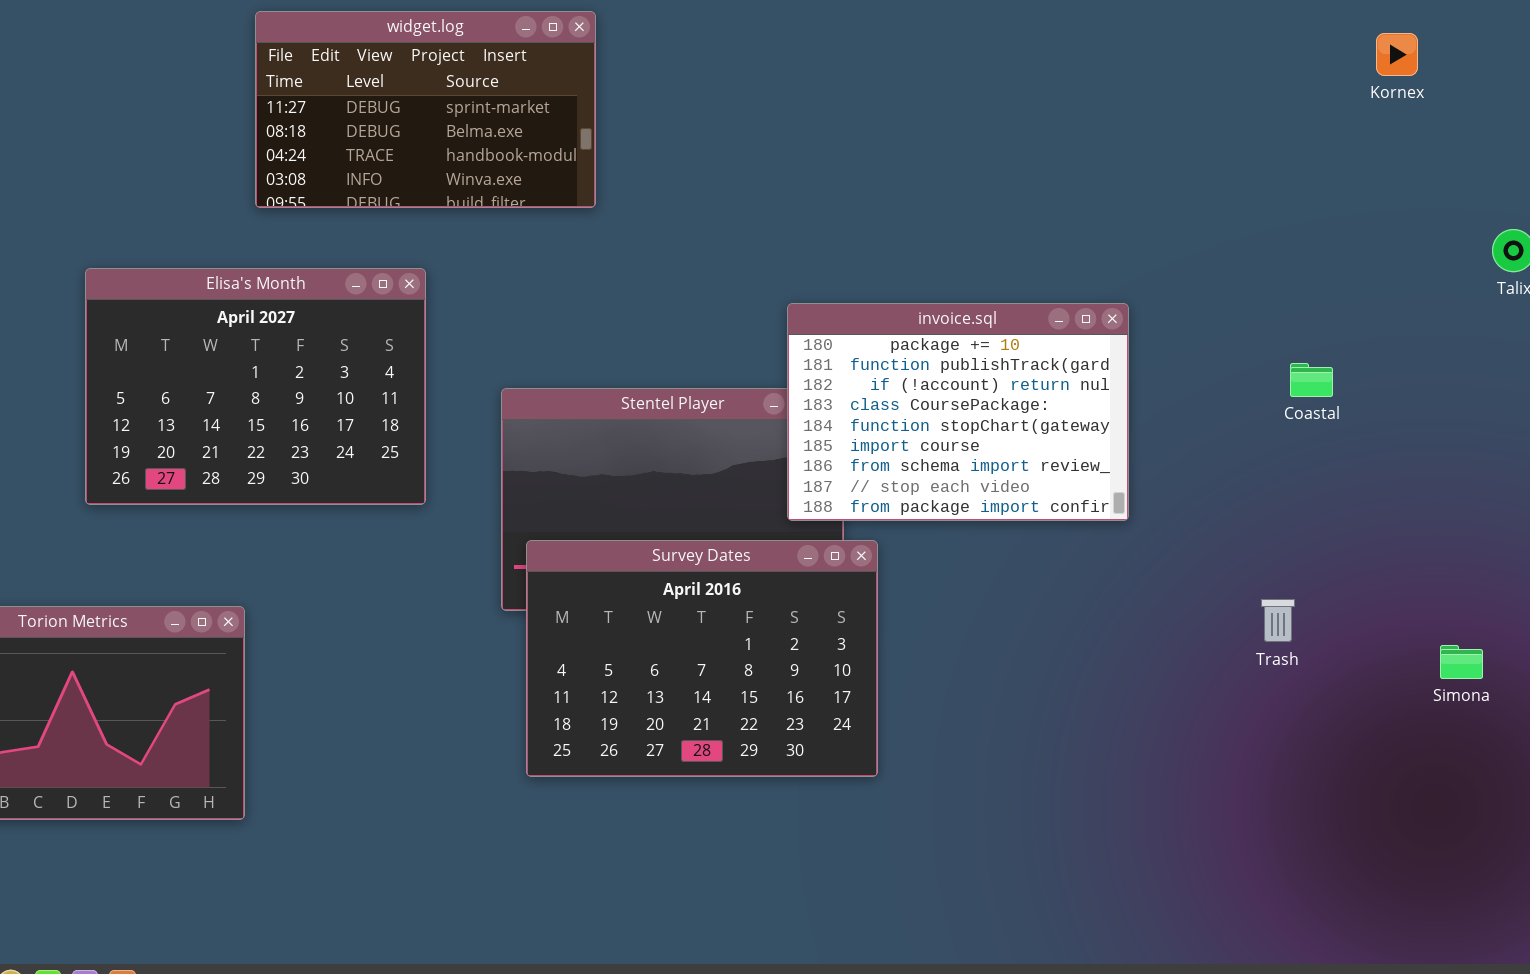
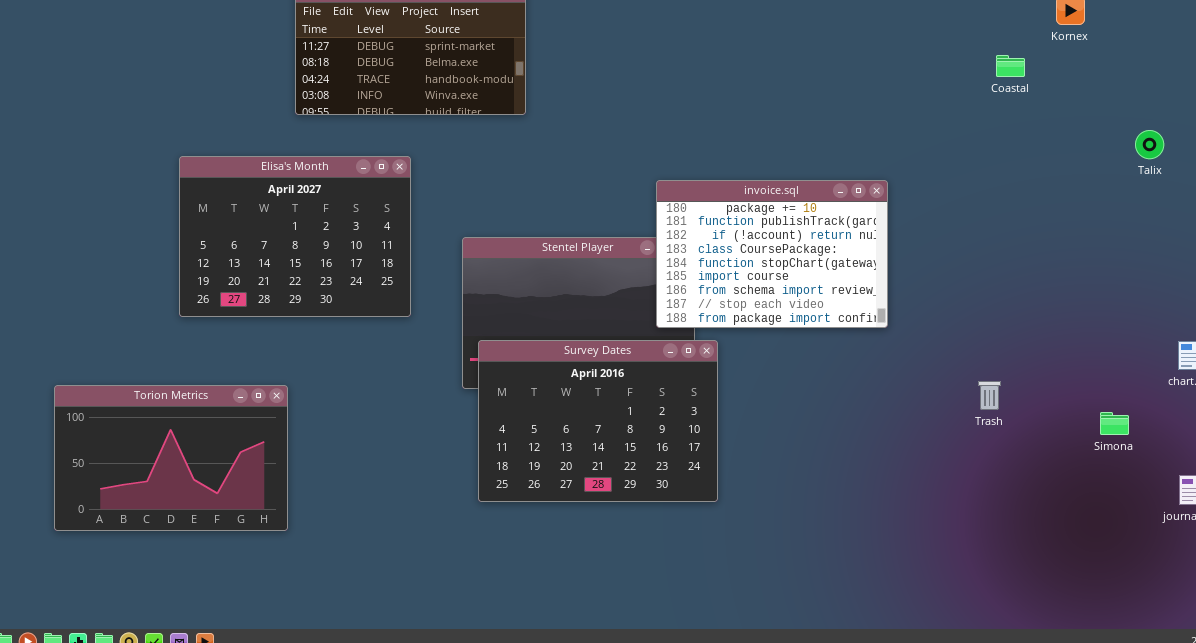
Coastal: [1290,363,1333,397] -> [996,55,1025,77], moved

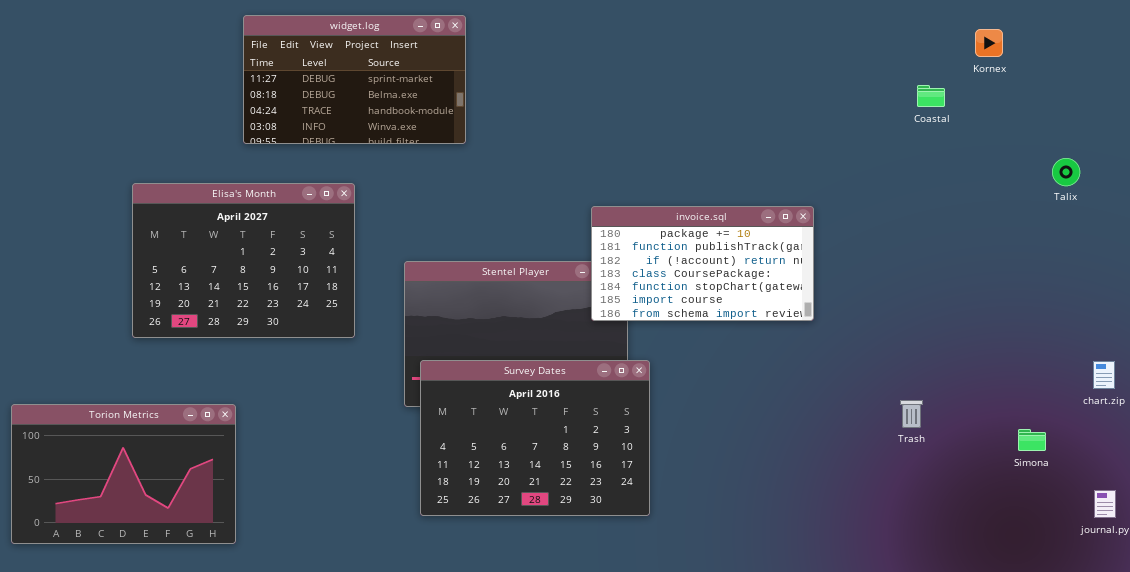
invoice.sql: [656,180,888,328] -> [591,206,814,321], resized

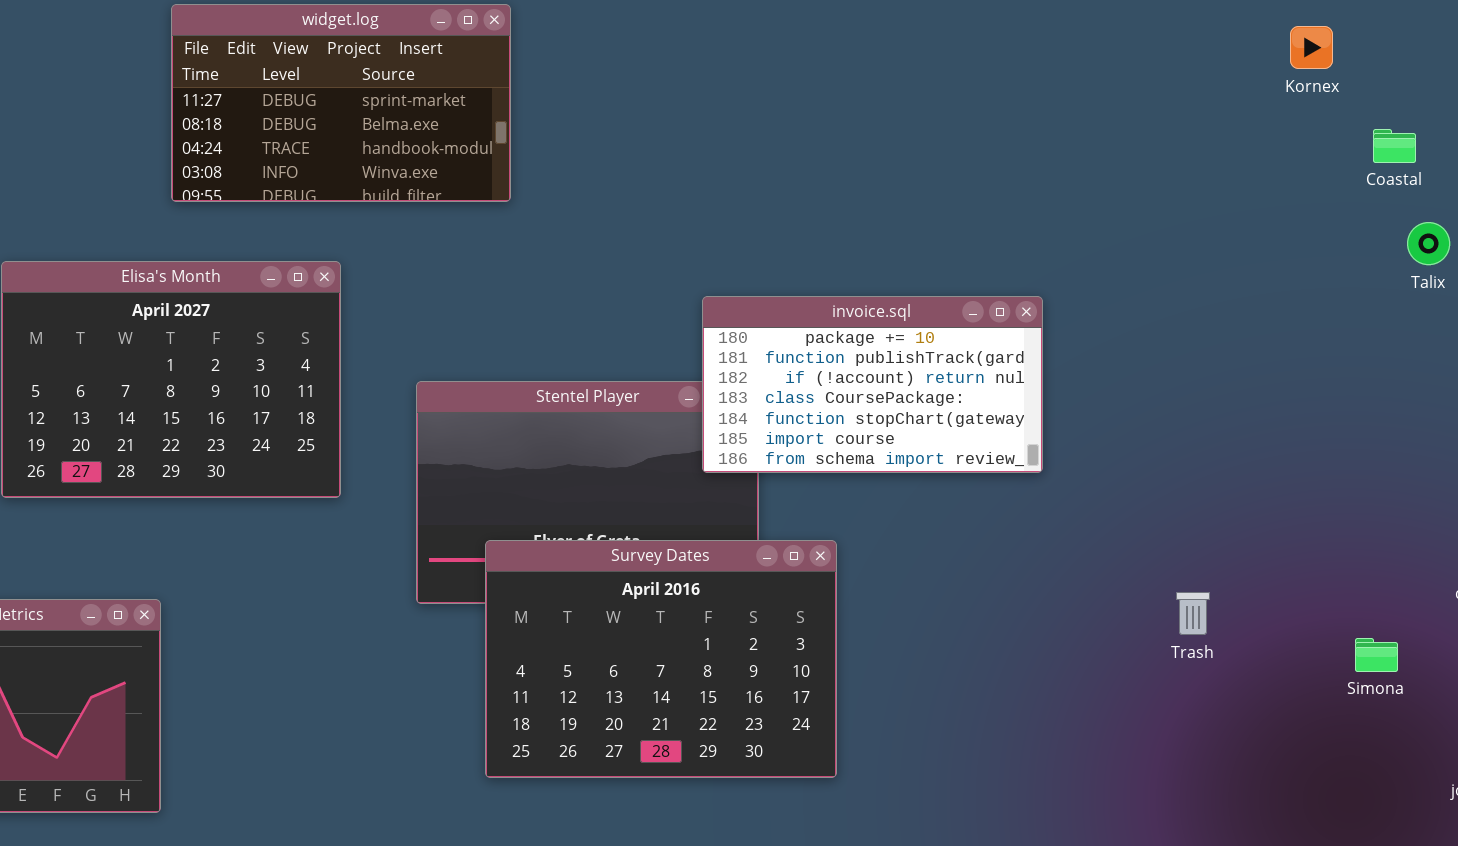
Coastal: [917,85,945,107] -> [1373,129,1416,163], moved
Survey Dates: [420,360,650,516] -> [485,540,837,778], moved

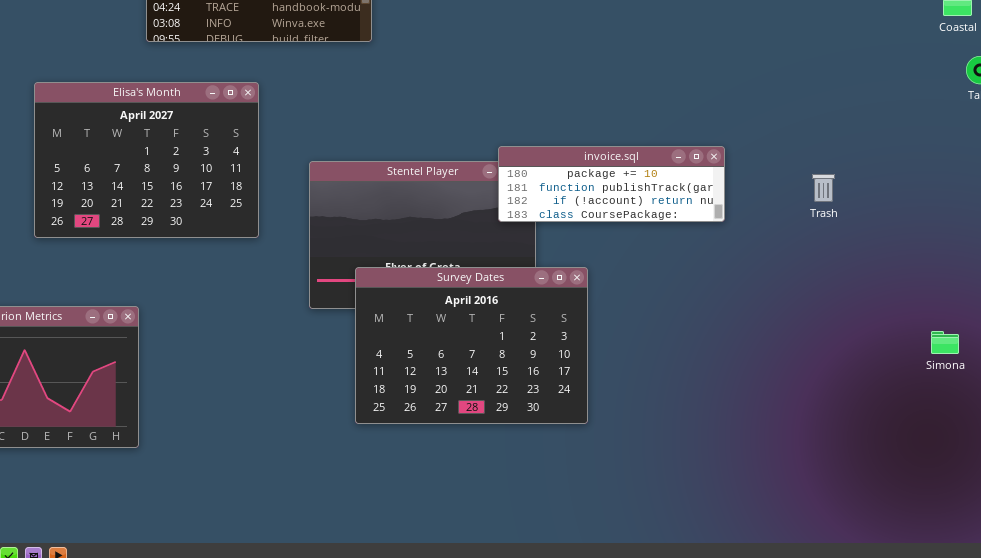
invoice.sql: [702,296,1043,473] -> [498,146,725,222], resized
Trash: [1176,592,1210,635] -> [812,174,835,202], moved

